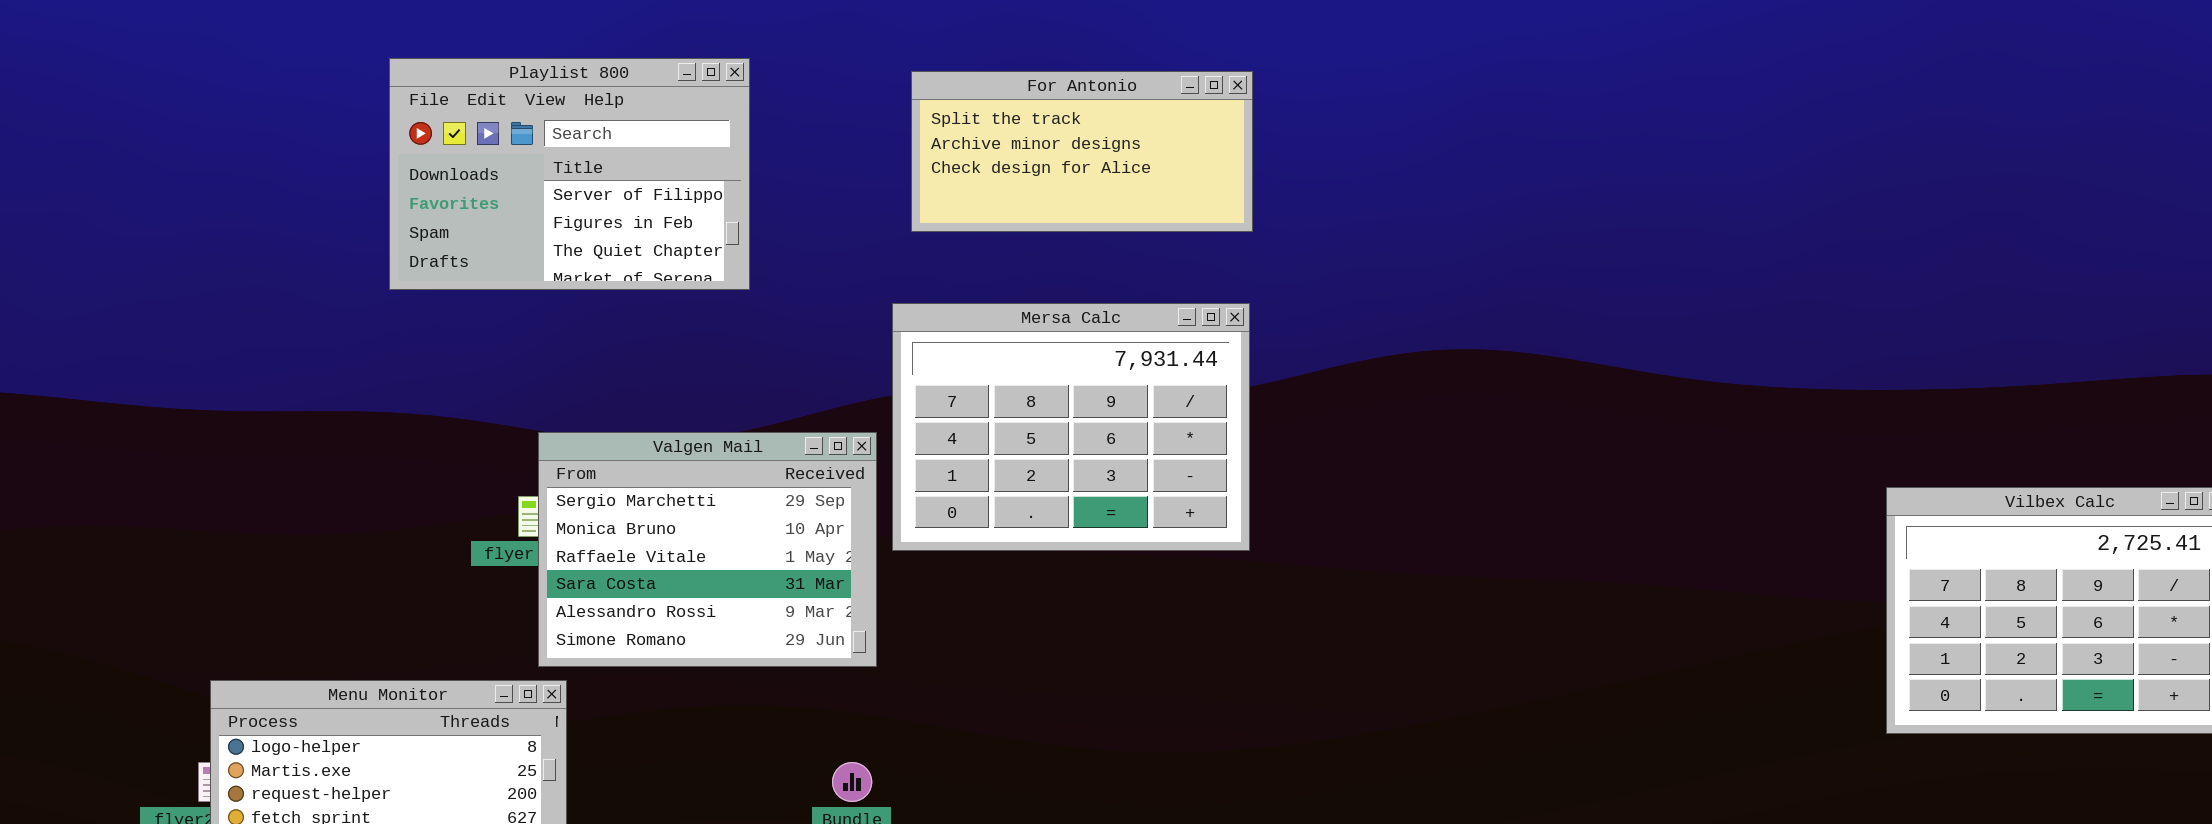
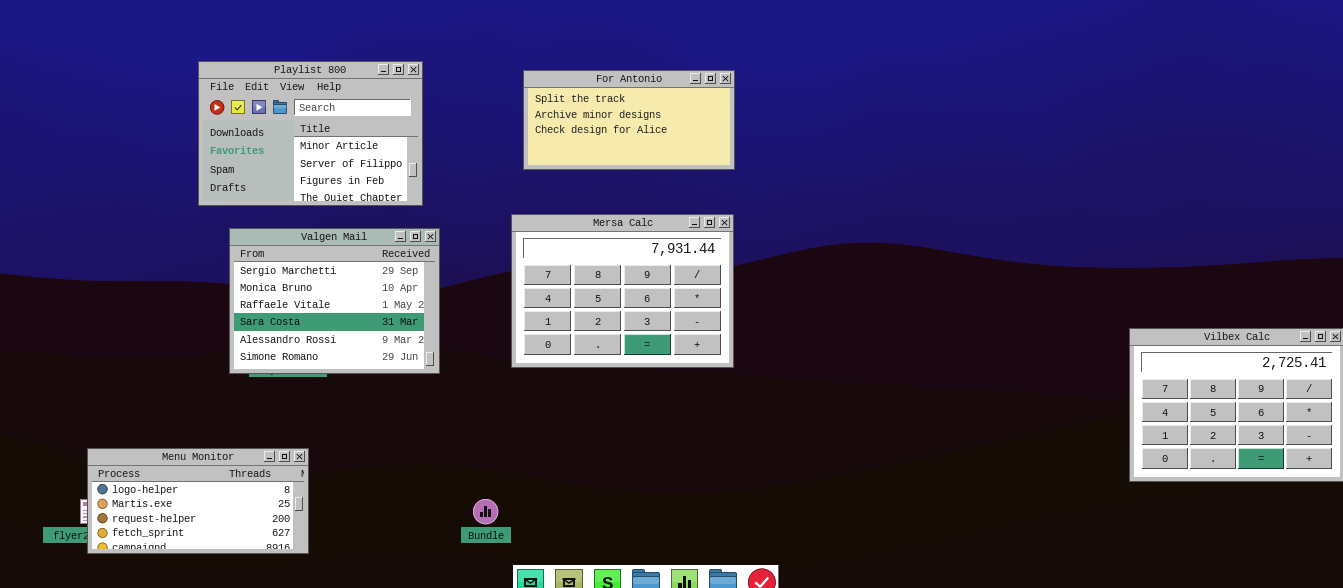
Playlist 800: [389,58,750,290] -> [198,61,423,206], scrolled up 1 row
Valgen Mail: [538,432,877,667] -> [229,228,440,374], moved

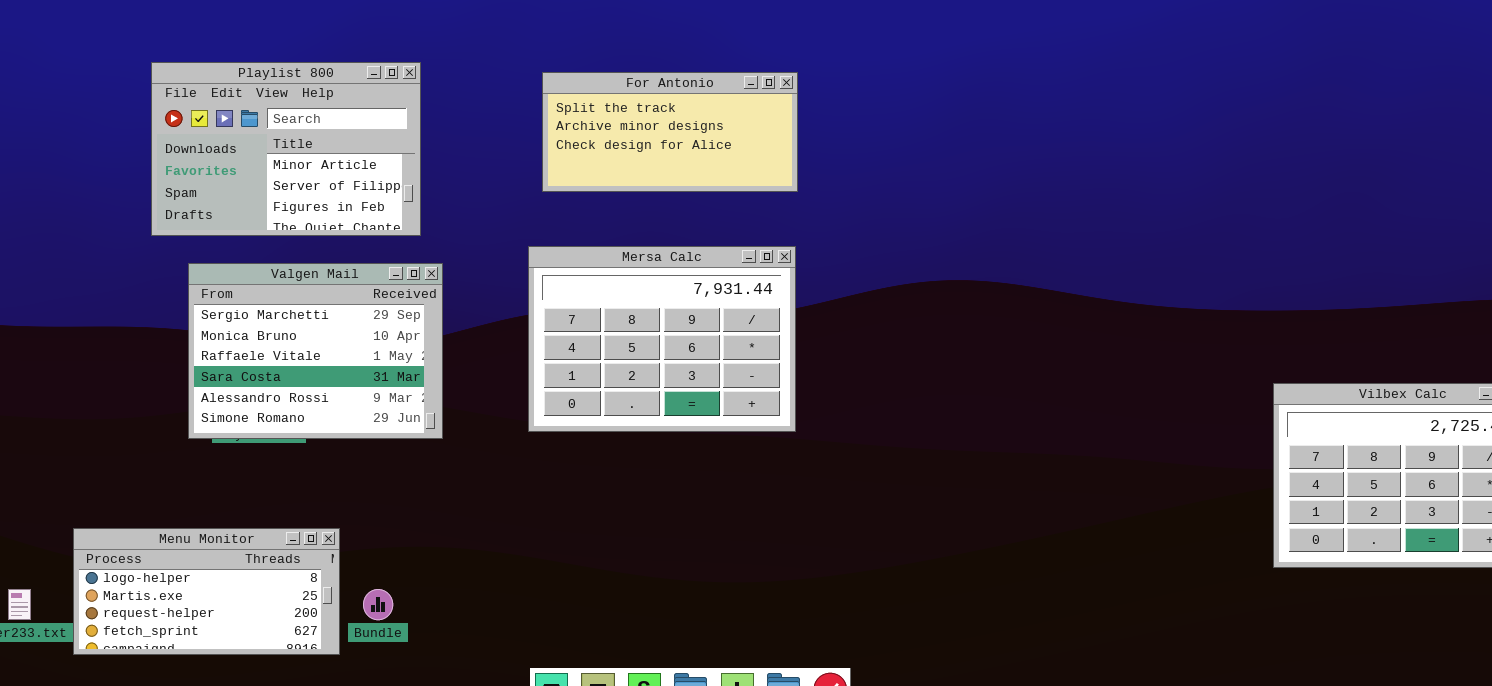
Menu Monitor: [87,448,309,554] -> [73,528,340,655], moved
Bundle: [473,499,498,524] -> [363,589,393,620], moved

